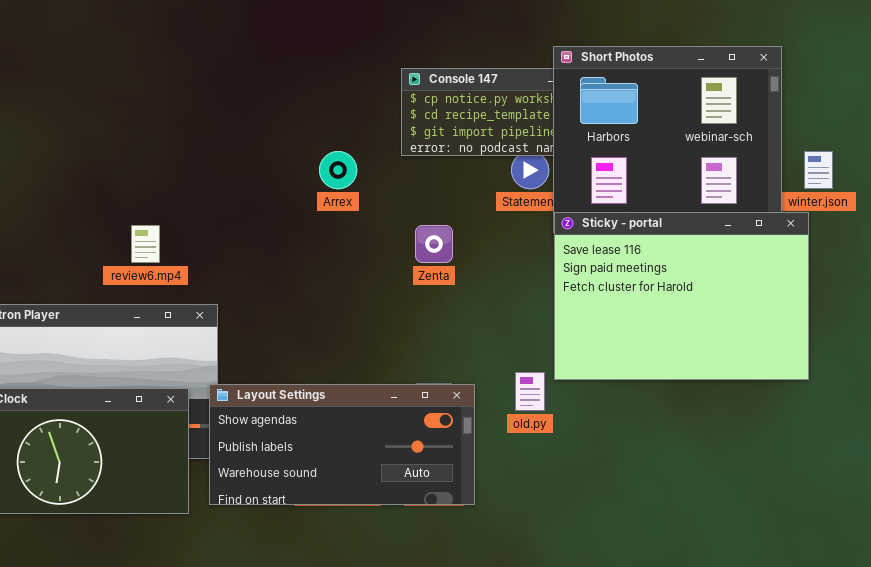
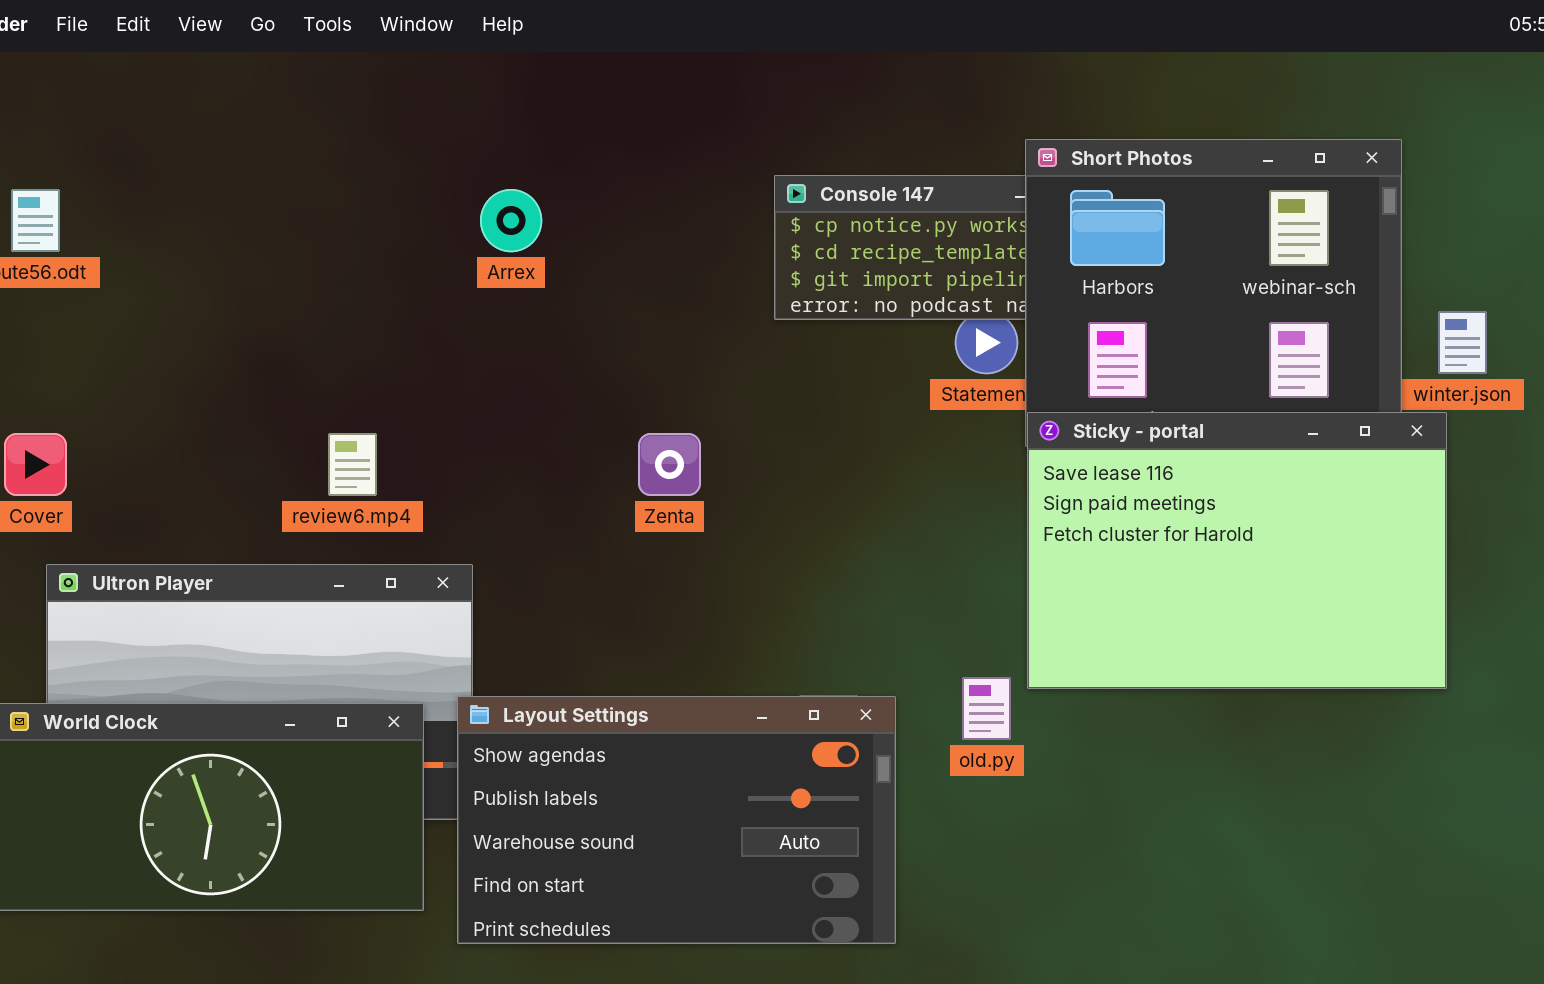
Arrex: [319,151,357,189] -> [480,189,542,252], moved
Zenta: [415,225,453,263] -> [638,433,701,496], moved
Layout Settings: [209,384,475,505] -> [457,696,896,944], resized

